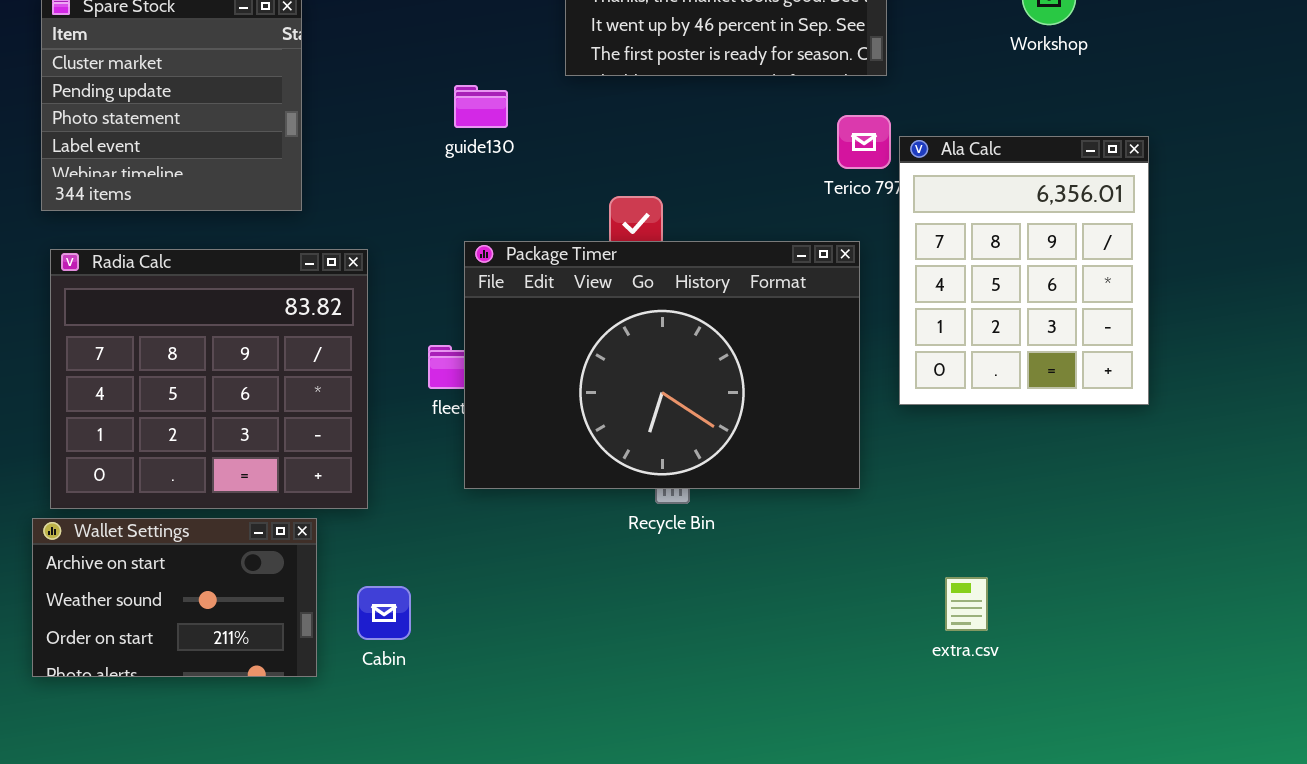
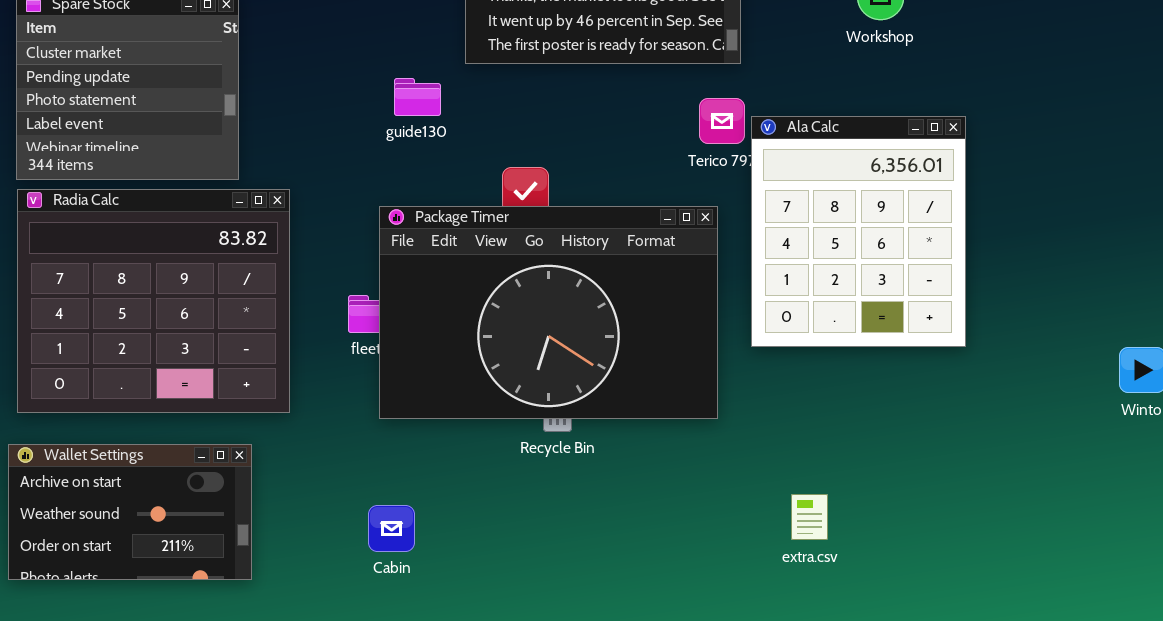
guide130: [454,85,508,128] -> [394,78,441,116], moved
Radia Calc: [50,249,368,509] -> [17,189,290,413], moved
Cabin: [357,586,411,640] -> [368,505,415,552], moved

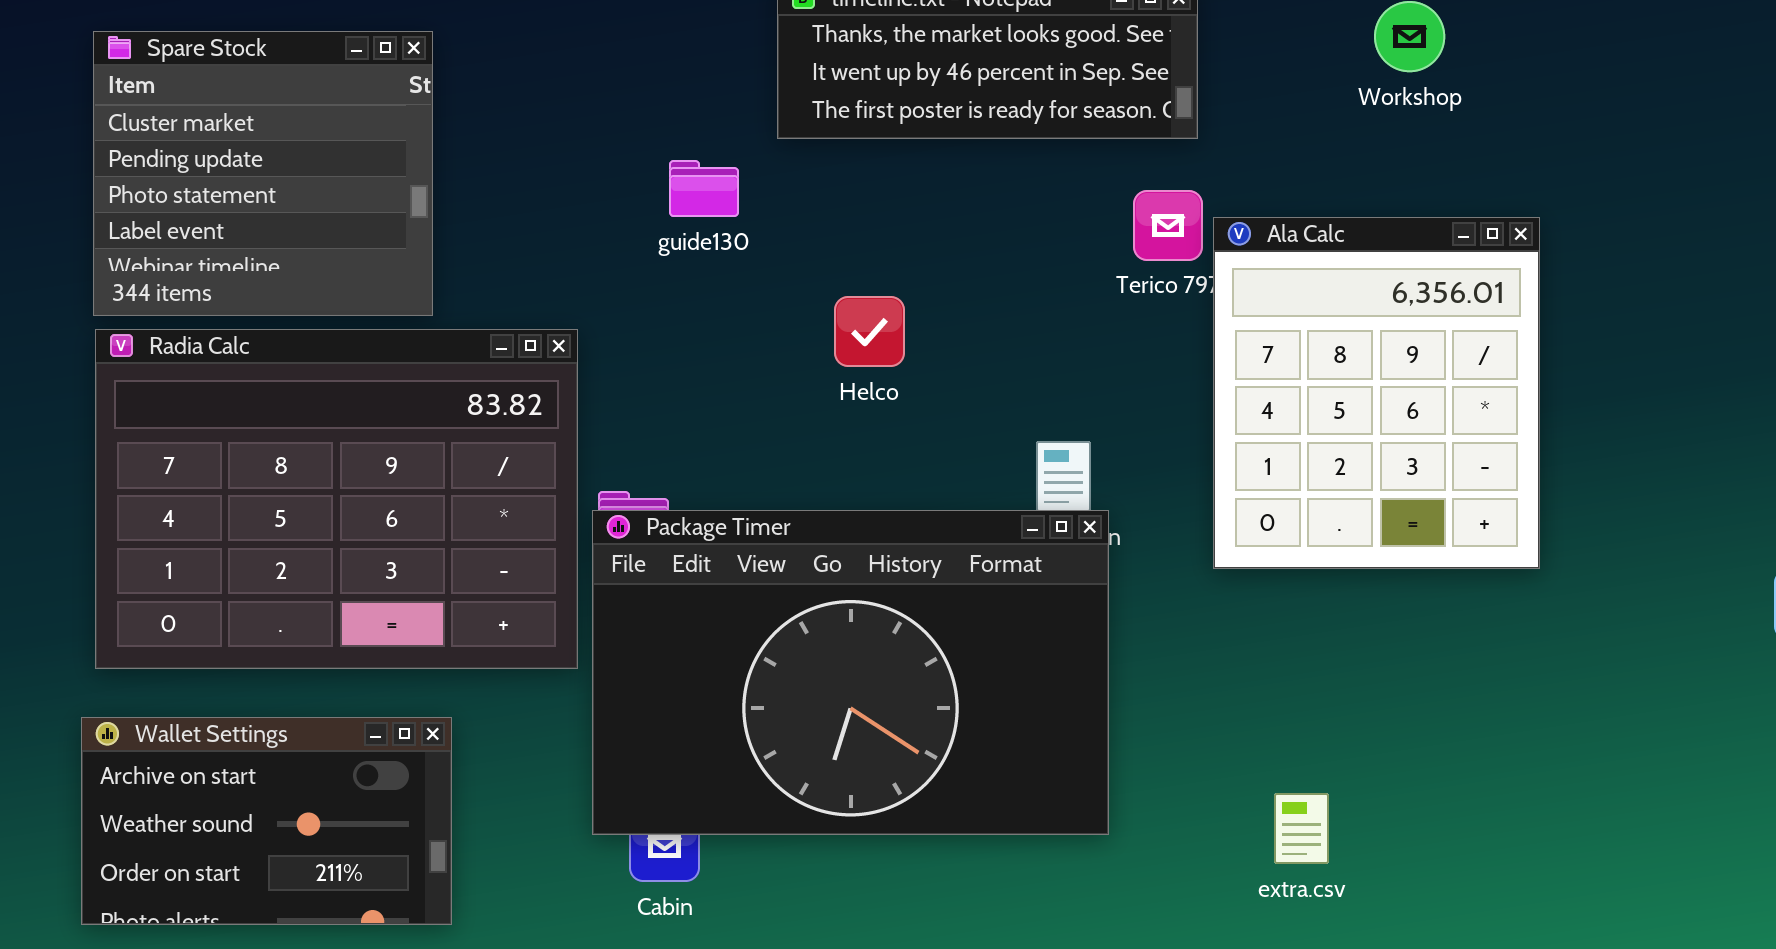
Radia Calc: [17,189,290,413] -> [95,329,578,669], resized
Package Timer: [379,206,718,419] -> [592,510,1109,835], moved

